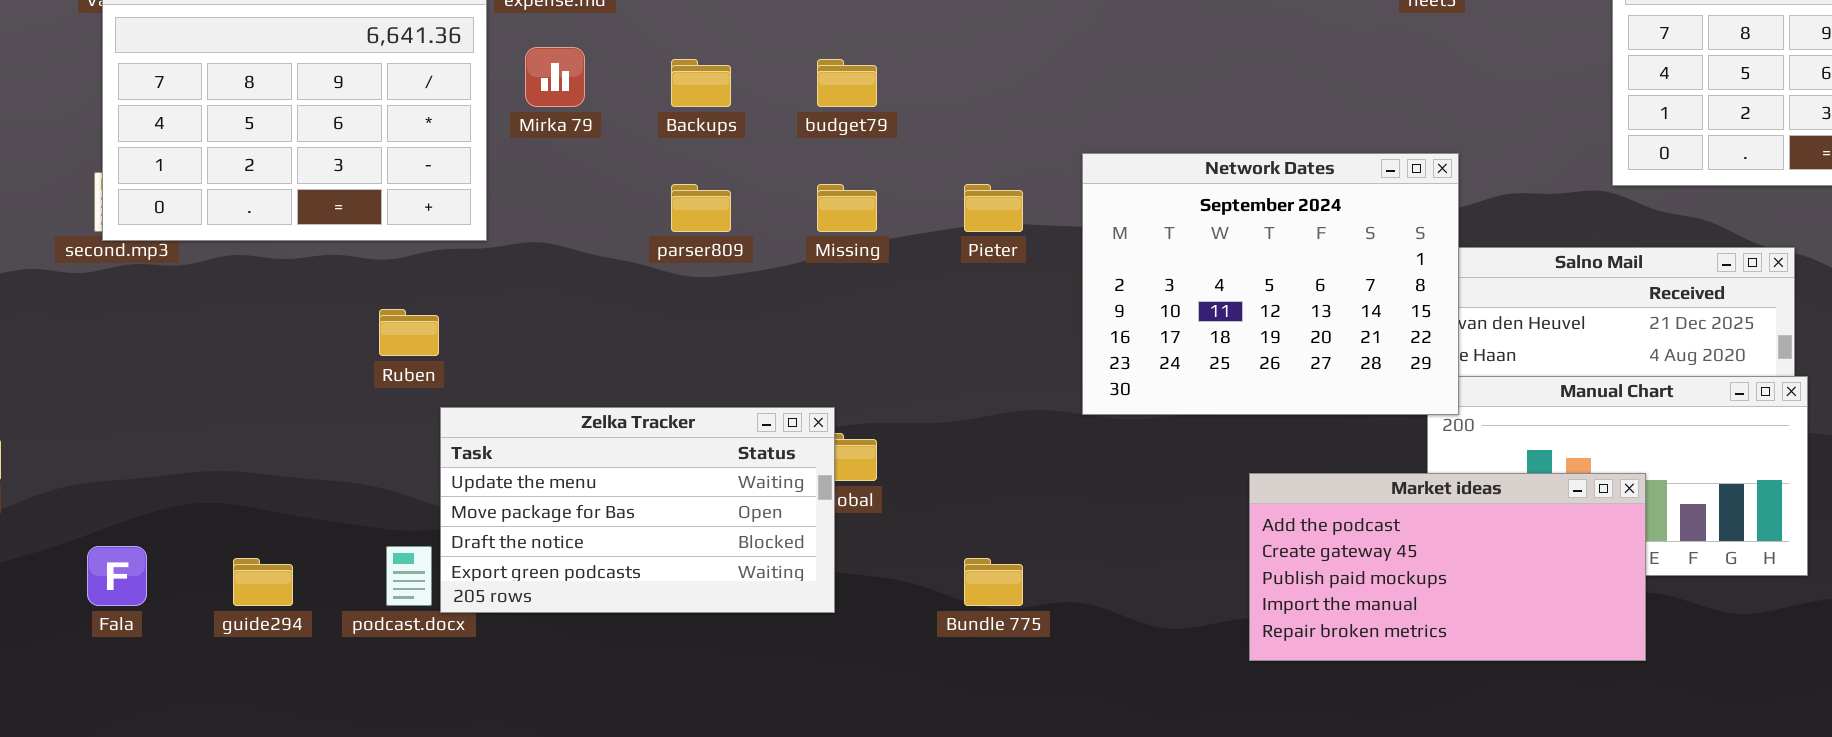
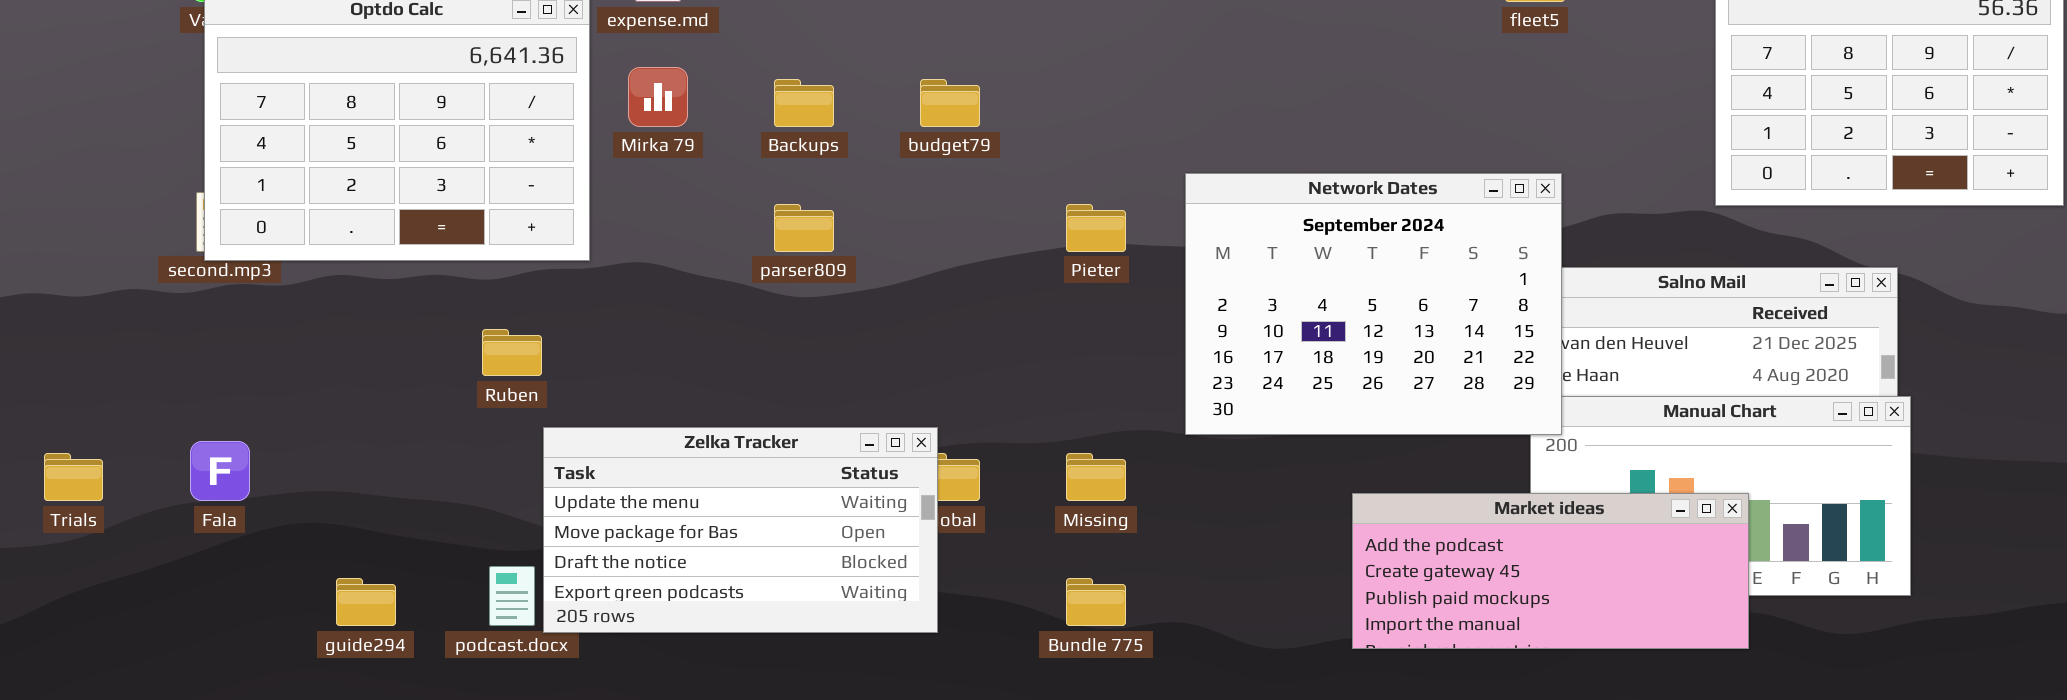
Missing: [817,184,877,232] -> [1066,453,1126,501], moved
Market ideas: [1249,473,1646,661] -> [1352,493,1749,649], resized
Fala: [87,546,147,606] -> [190,441,250,501], moved

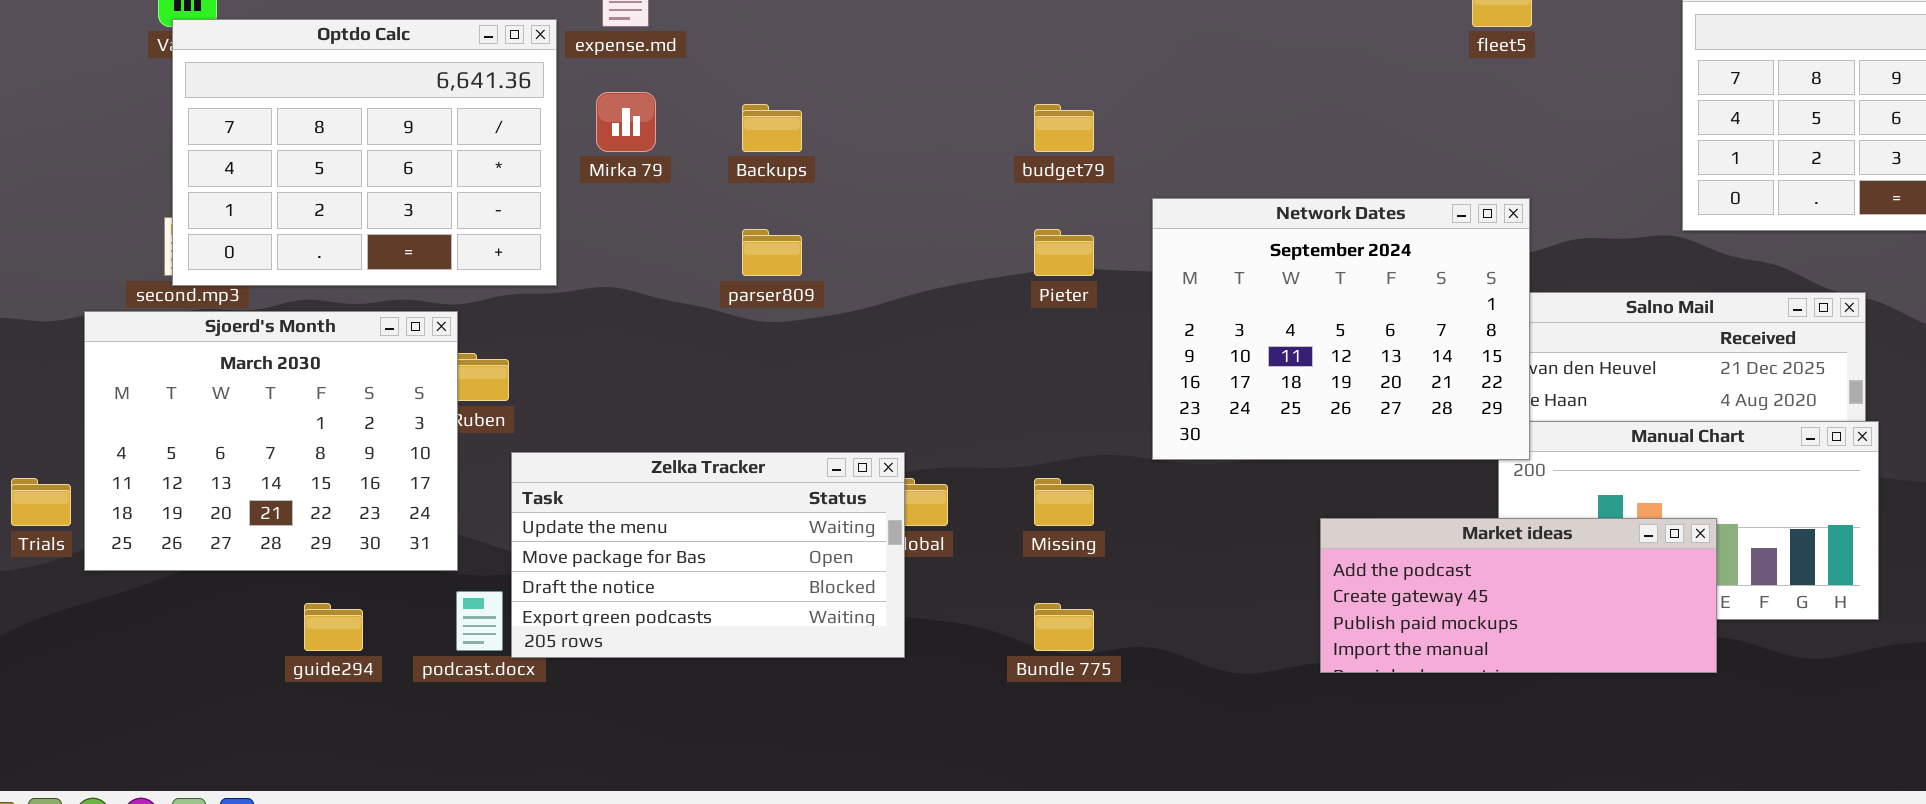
budget79: [920,79,980,127] -> [1034,104,1094,152], moved
Sjoerd's Month: none -> [84,311,458,571], opened

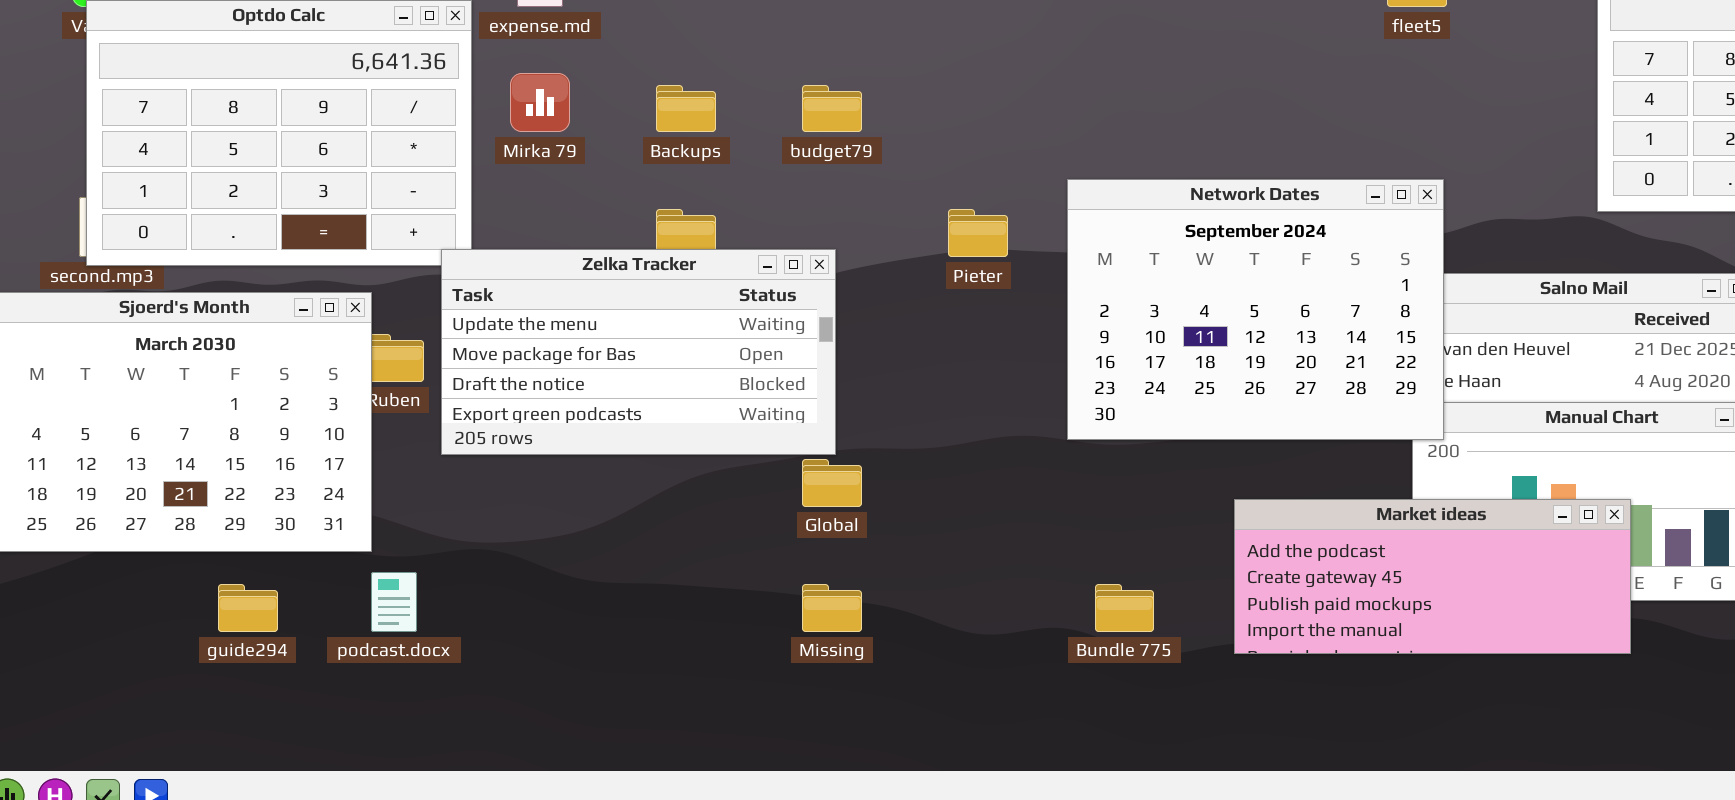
budget79: [1034,104,1094,152] -> [802,85,862,132], moved
Zelka Tracker: [511,452,905,658] -> [441,249,836,455], moved
Missing: [1034,478,1094,526] -> [802,584,862,632], moved
Bundle 775: [1034,603,1094,651] -> [1095,584,1154,632], moved

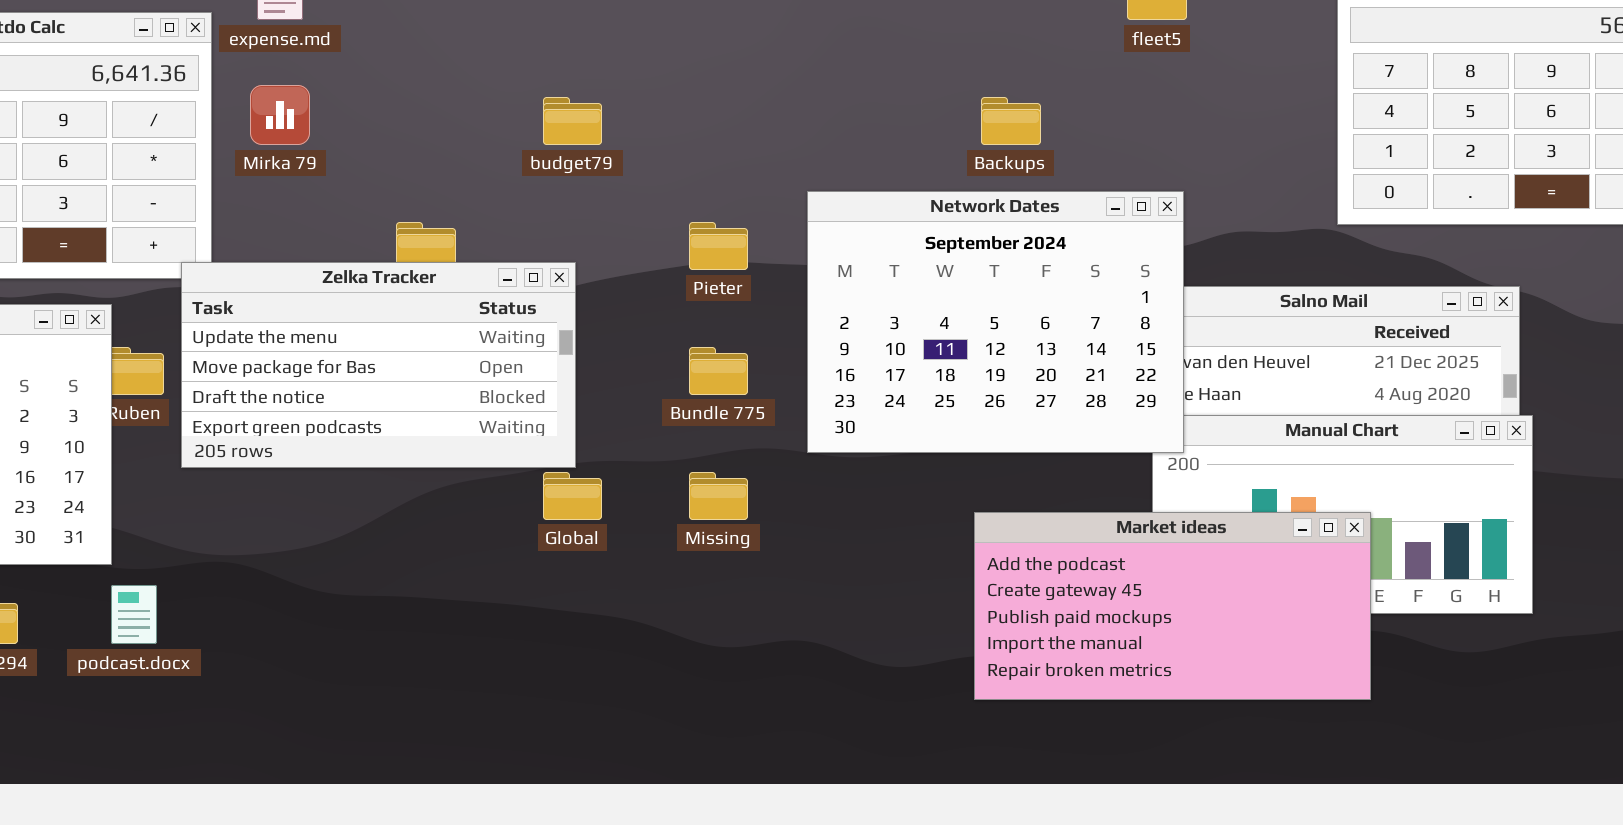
Backups: [656,85,716,132] -> [981,97,1041,145], moved
Market ideas: [1234,499,1631,654] -> [974,512,1371,700], resized
Missing: [802,584,862,632] -> [689,472,748,520], moved
Bundle 775: [1095,584,1154,632] -> [689,347,748,395], moved

